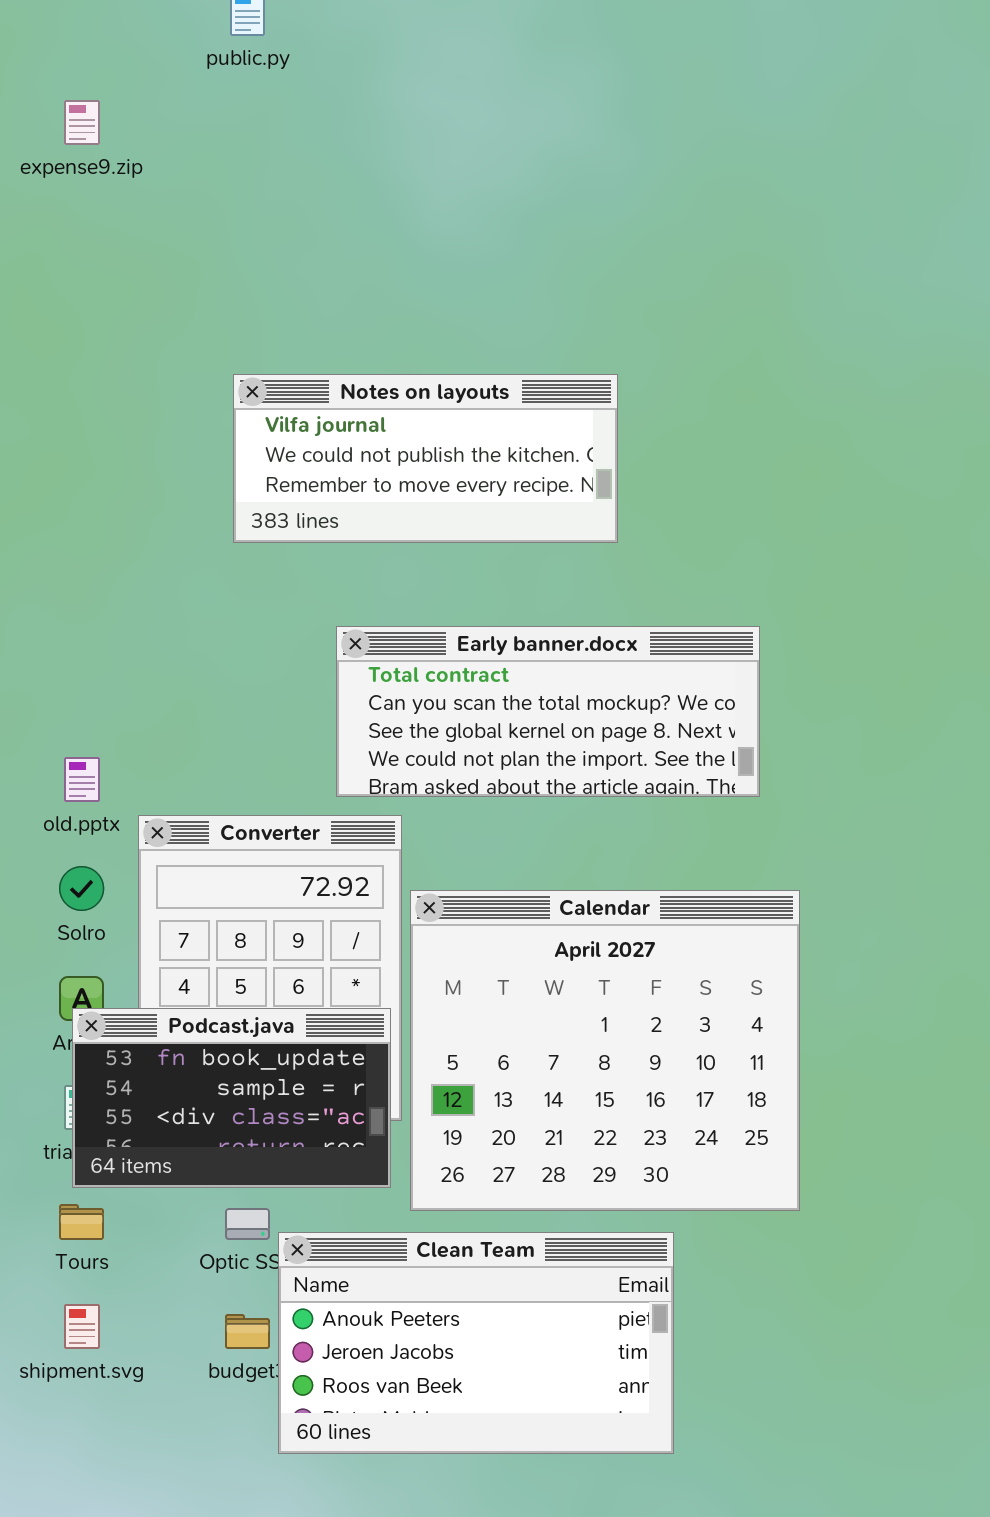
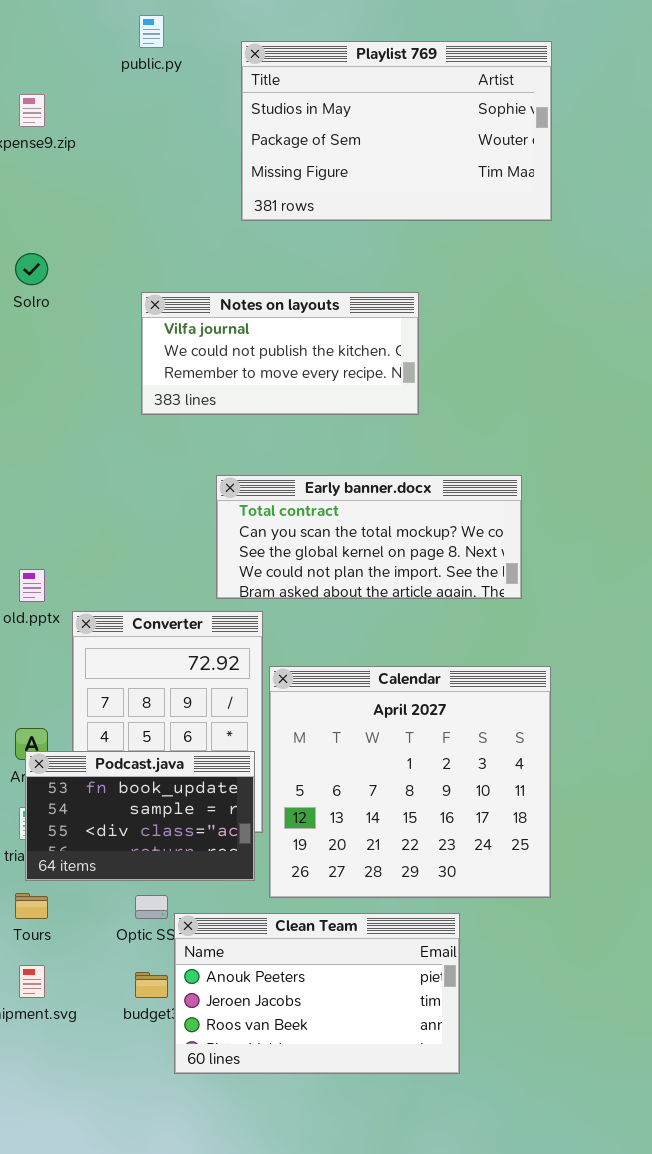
Playlist 769: none -> [241,41,552,221], opened
Solro: [59,866,104,911] -> [15,253,48,285], moved

